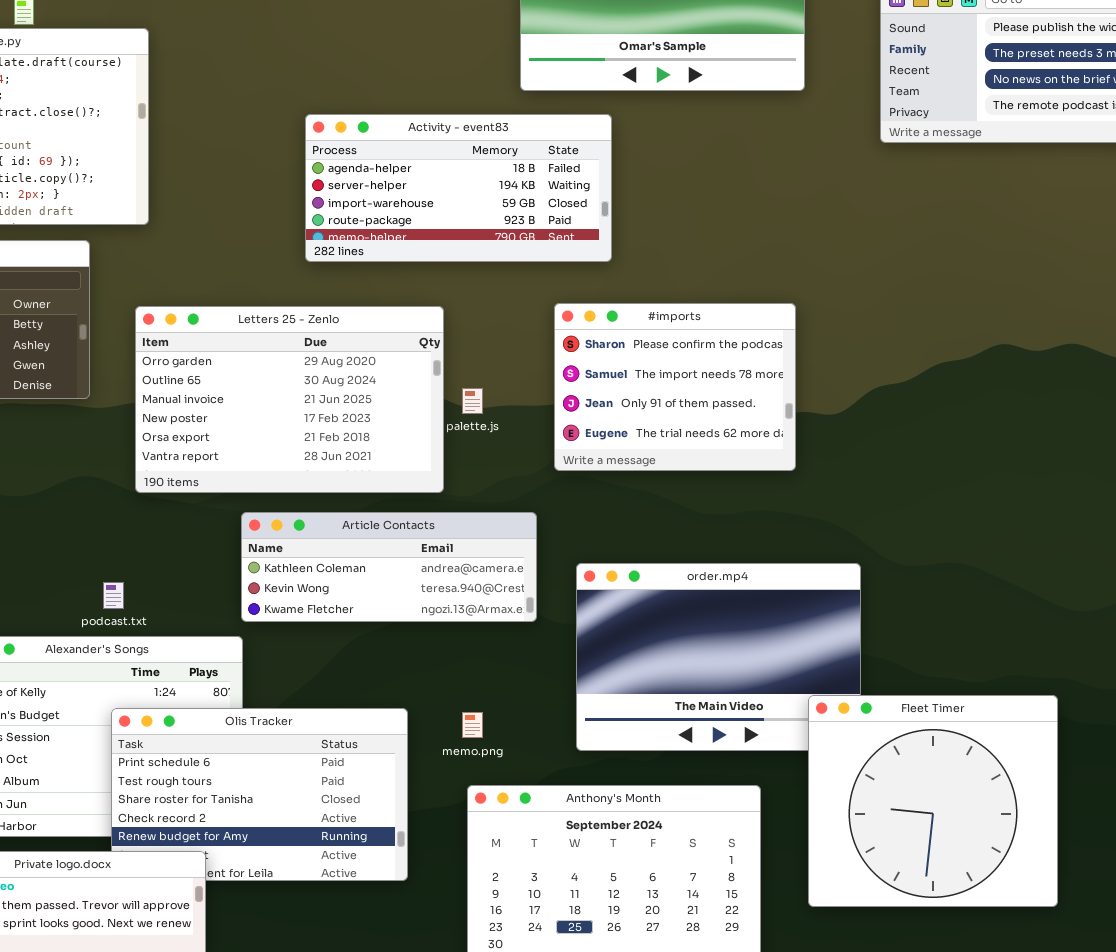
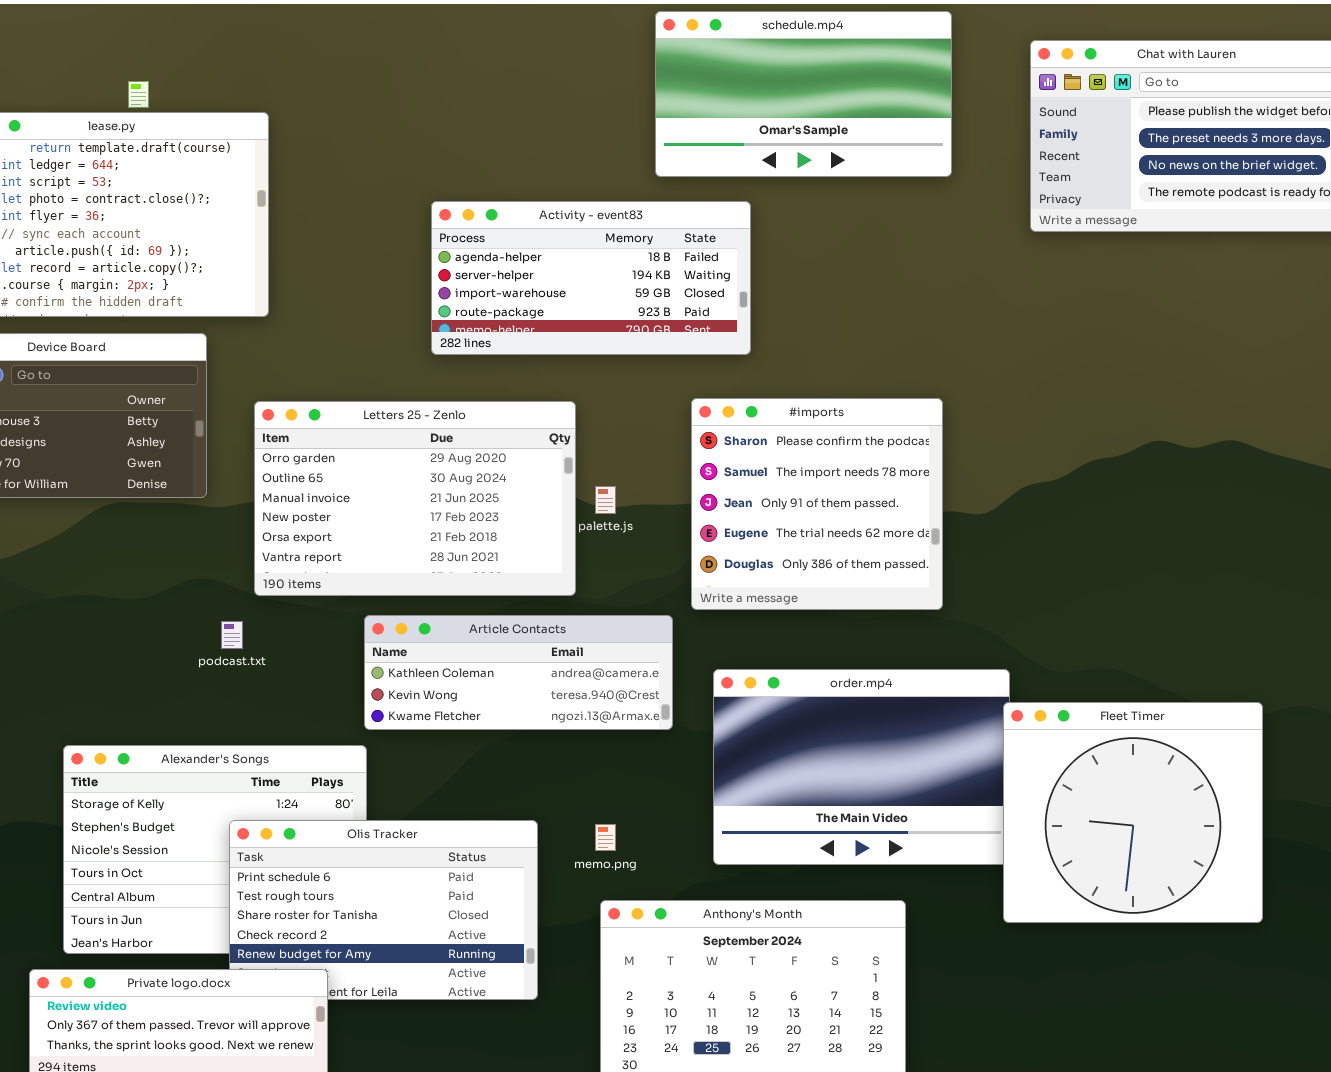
#imports: [554,303,796,471] -> [691,398,943,610], resized
podcast.txt: [103,582,124,609] -> [221,621,243,649], moved
Fleet Timer: [808,695,1058,907] -> [1003,702,1263,923], moved

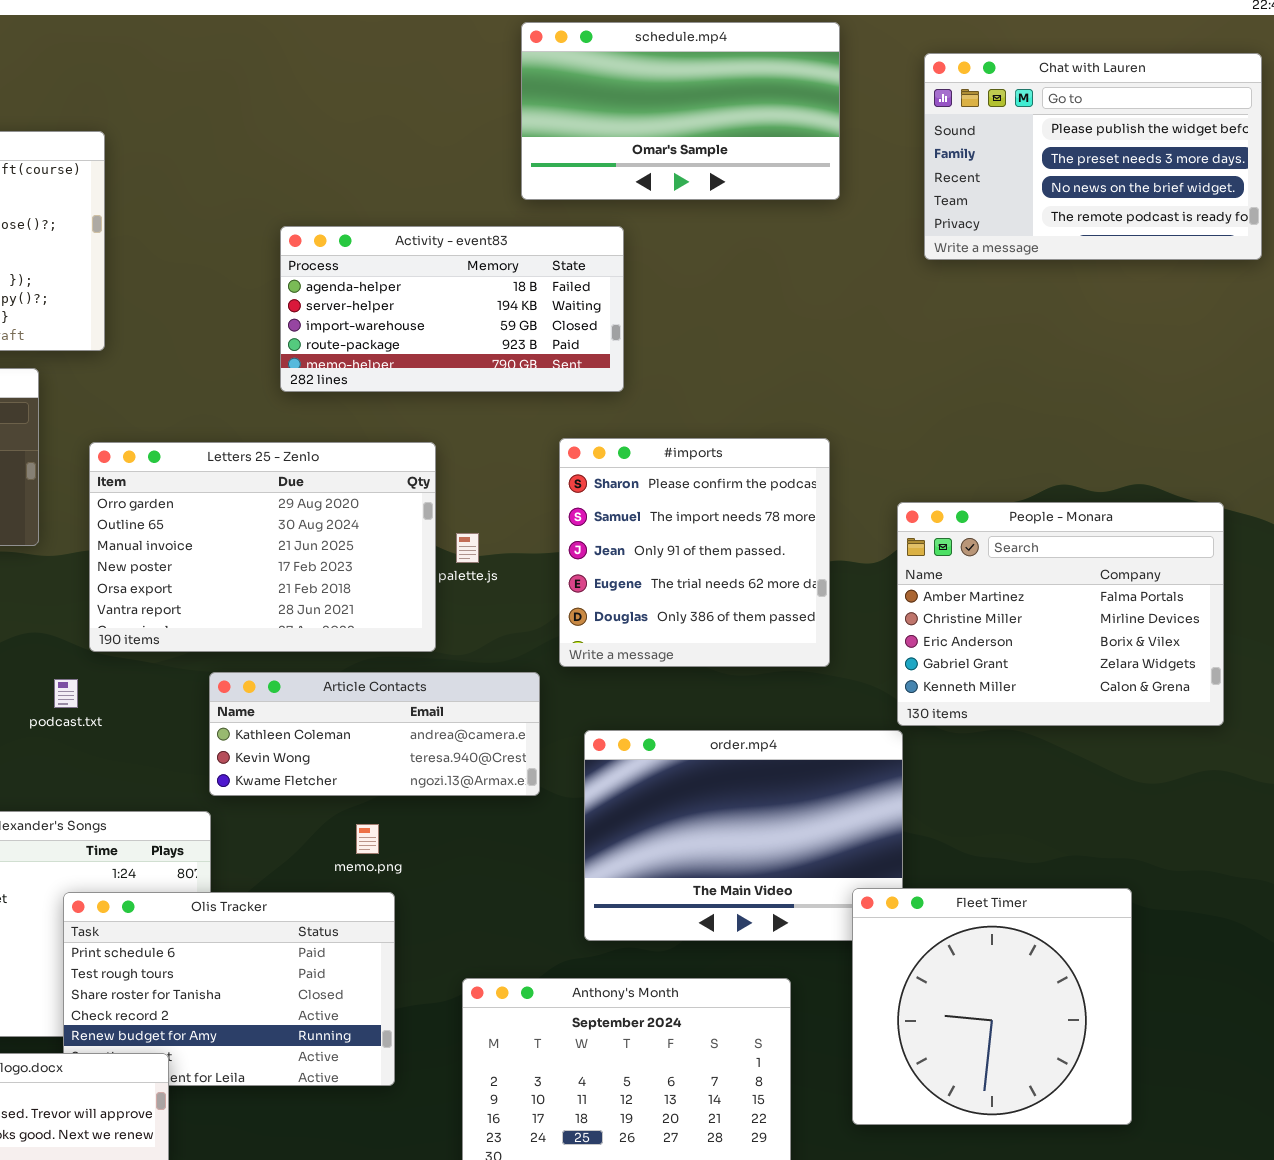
People - Monara: none -> [897,502,1224,726], opened
Fleet Timer: [1003,702,1263,923] -> [852,888,1132,1125], moved
memo.png: [595,824,616,851] -> [356,824,379,854], moved

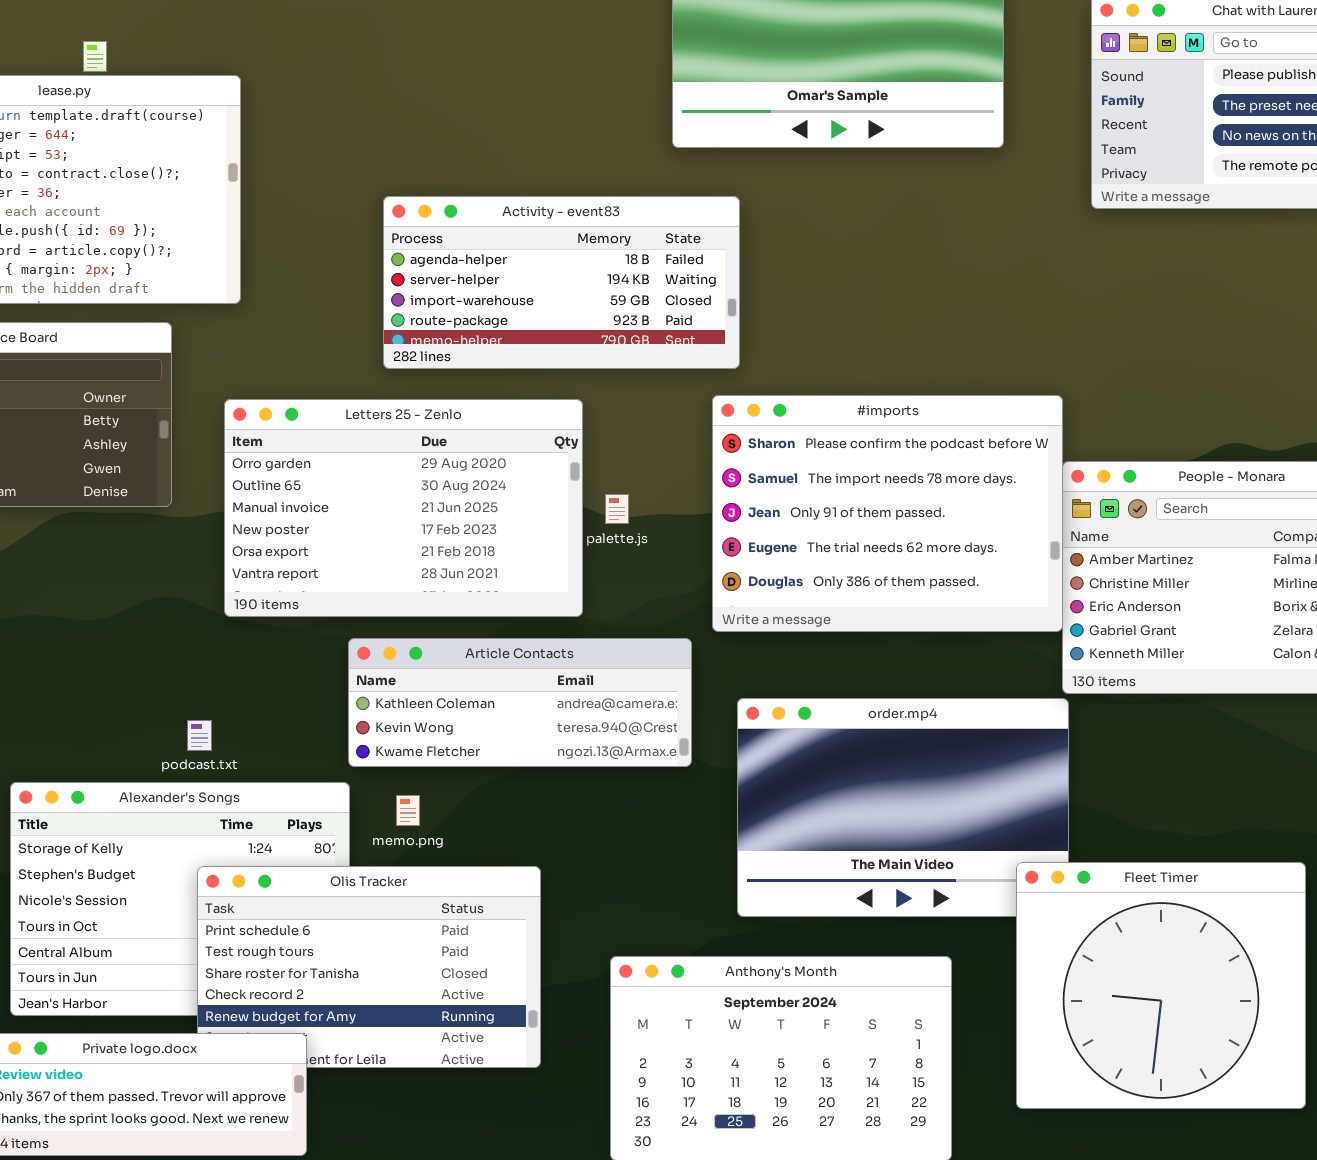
Activity - event83: [280,226,624,392] -> [383,196,740,369], moved
#imports: [559,438,830,667] -> [712,395,1063,632], resized
podcast.txt: [54,679,78,708] -> [187,720,212,751], moved
memo.png: [356,824,379,854] -> [396,795,420,826], moved

